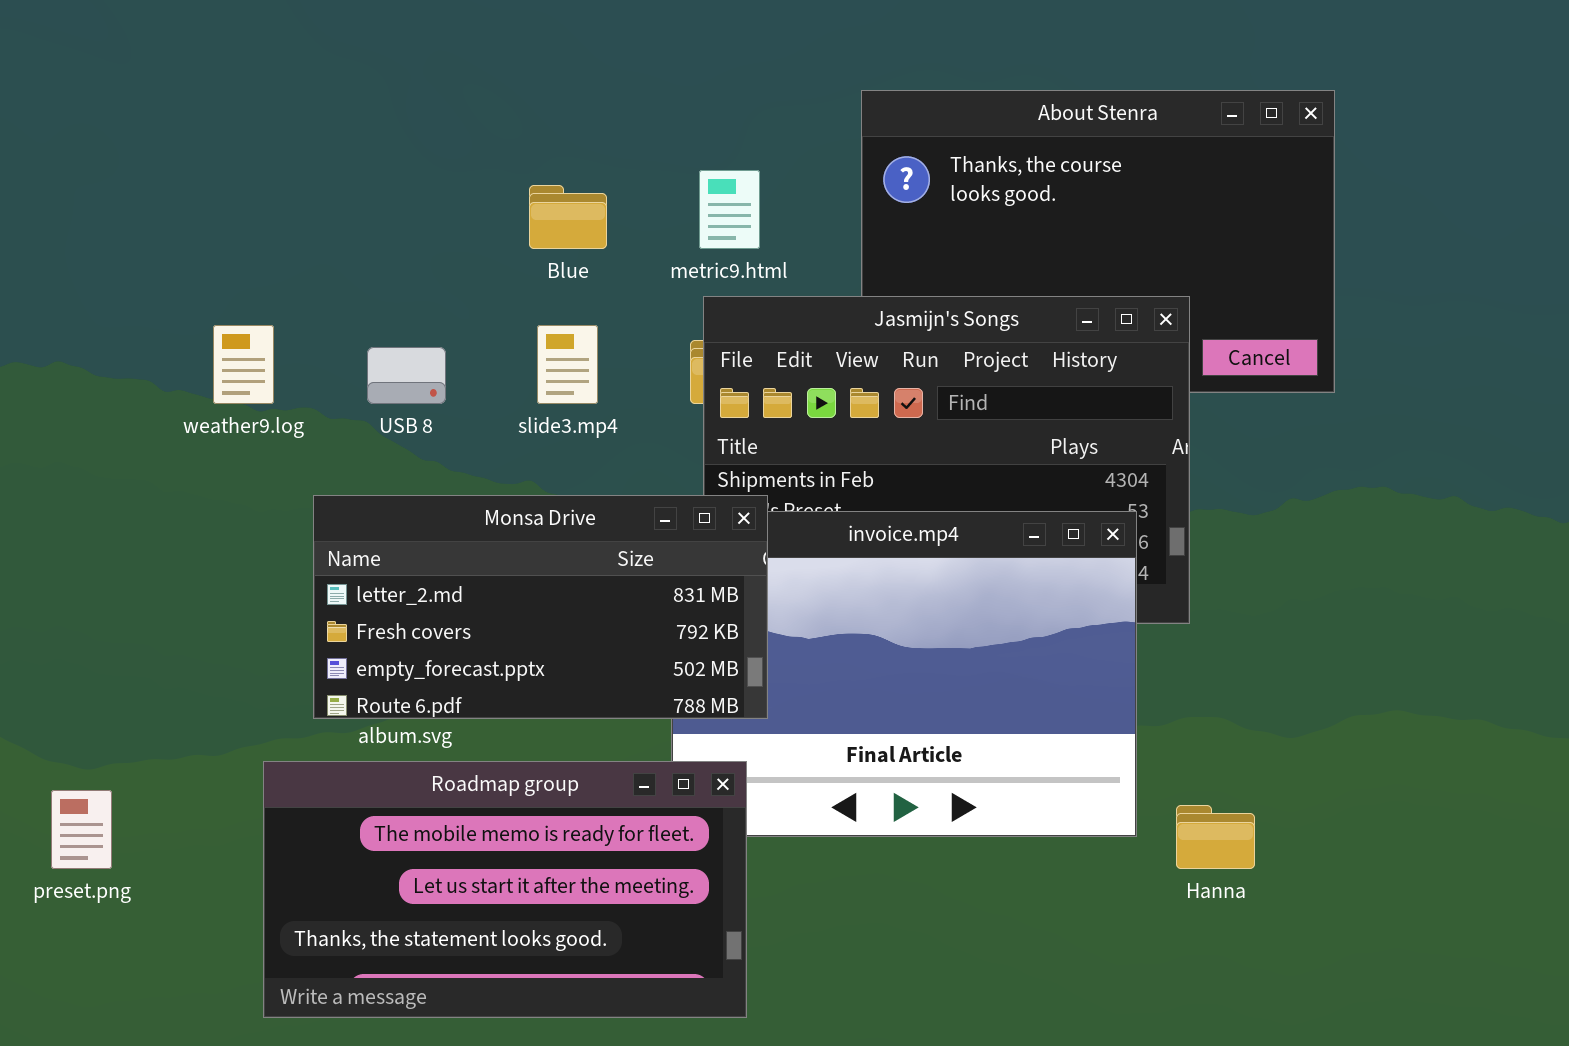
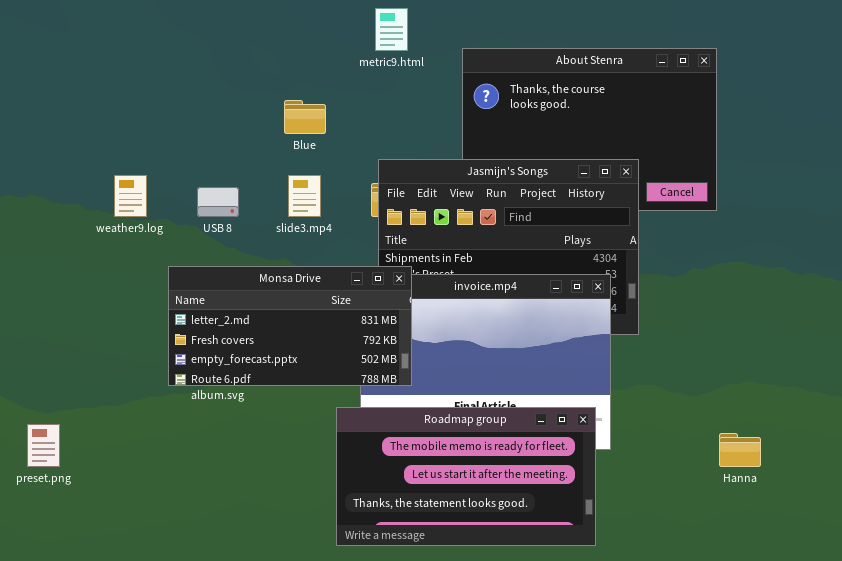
metric9.html: [699,170,760,249] -> [375,8,408,51], moved
Roadmap group: [263,761,747,1018] -> [336,407,596,546], moved
Hanna: [1176,805,1255,869] -> [719,433,761,467], moved

